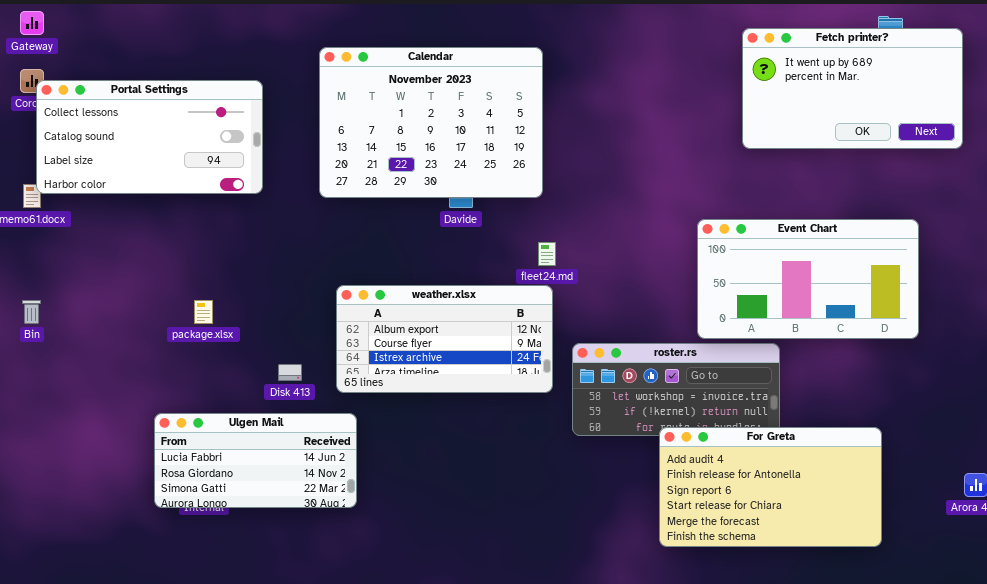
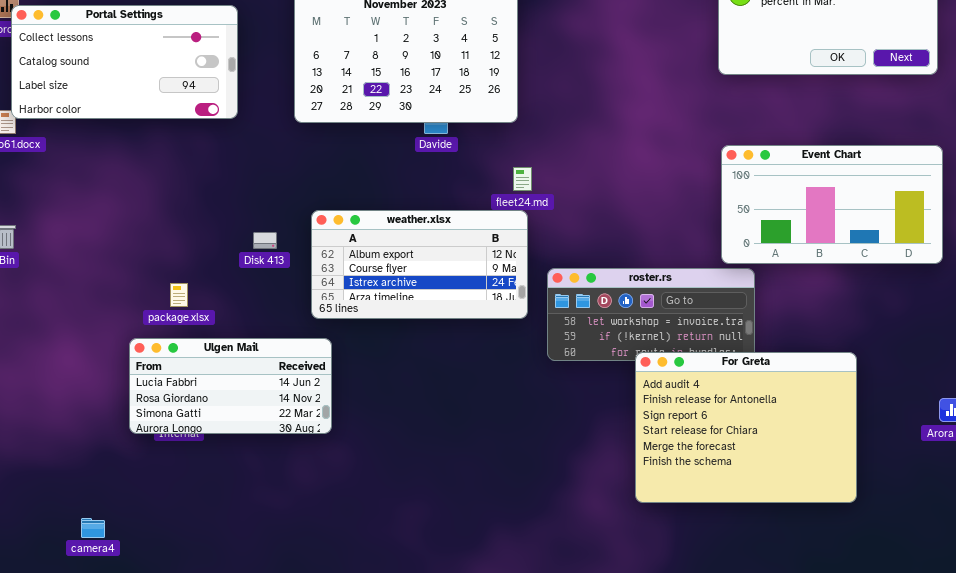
Event Chart: [697,219,919,339] -> [721,145,943,264], moved
package.xlsx: [194,300,213,324] -> [170,283,188,307], moved
Disk 413: [278,364,302,381] -> [253,232,277,249], moved
For Greta: [659,427,882,547] -> [635,352,857,503], resized

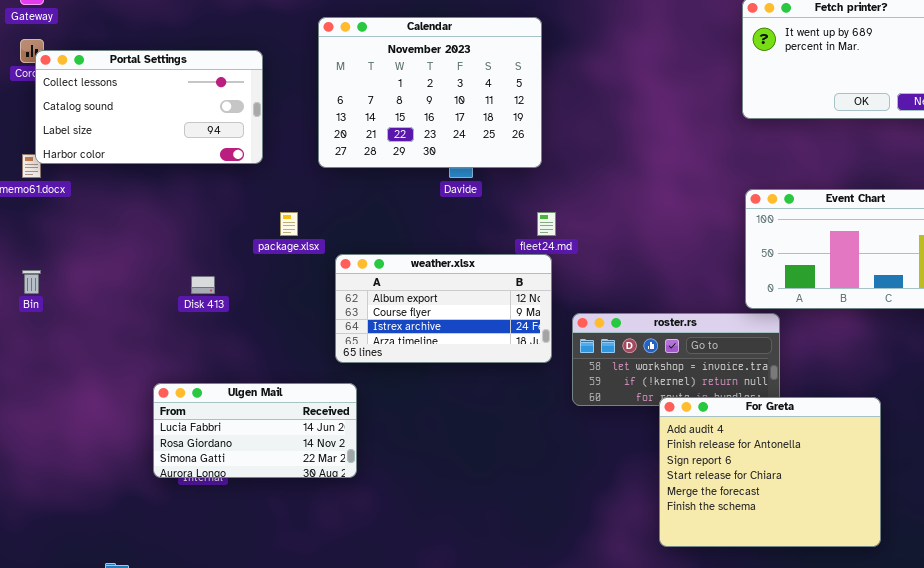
Disk 413: [253,232,277,249] -> [191,276,215,294], moved
package.xlsx: [170,283,188,307] -> [280,212,298,236], moved

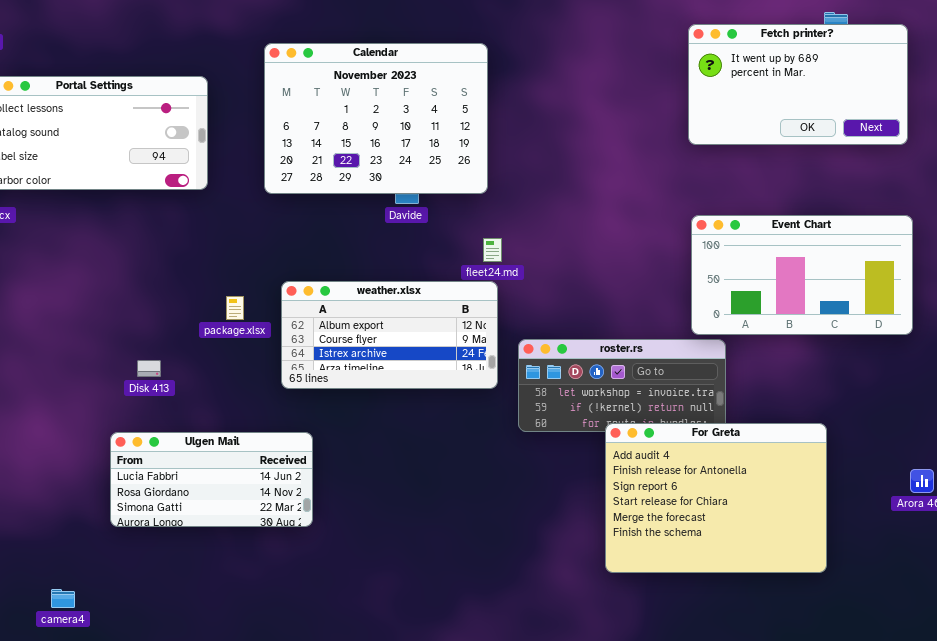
package.xlsx: [280,212,298,236] -> [226,296,244,320], moved
Disk 413: [191,276,215,294] -> [137,360,161,377], moved
Ulgen Mail: [153,383,357,478] -> [110,432,313,527], moved

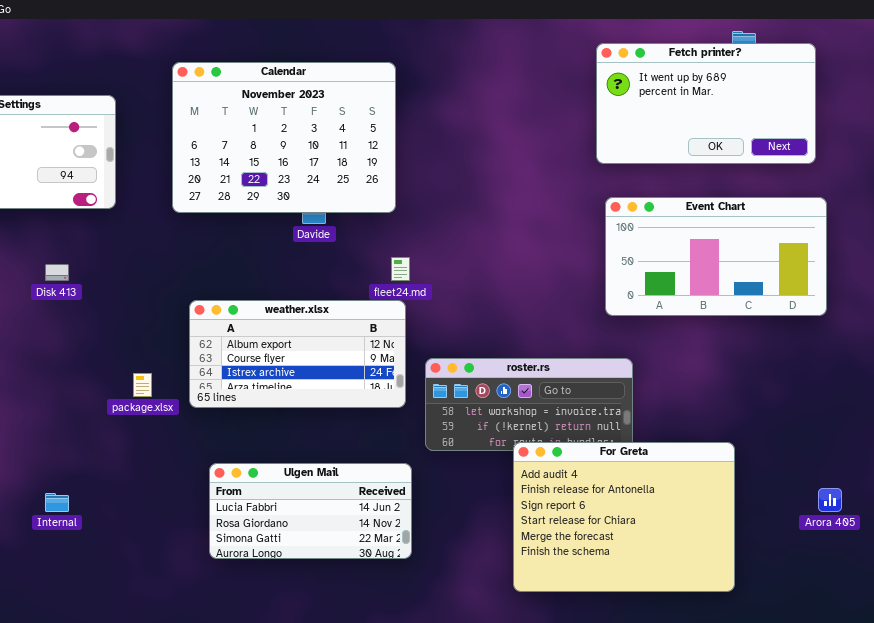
Event Chart: [691,215,913,335] -> [605,197,827,316], moved
package.xlsx: [226,296,244,320] -> [133,373,152,397], moved
Disk 413: [137,360,161,377] -> [45,264,69,281], moved
Ulgen Mail: [110,432,313,527] -> [209,463,412,559], moved

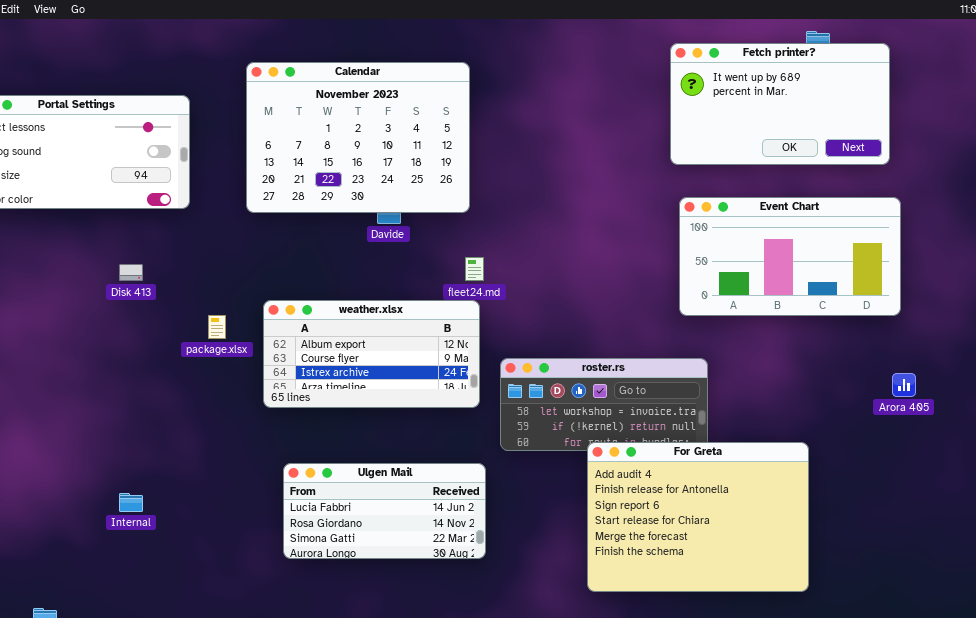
package.xlsx: [133,373,152,397] -> [208,315,226,339], moved
Arora 405: [818,488,842,512] -> [892,373,916,397], moved

